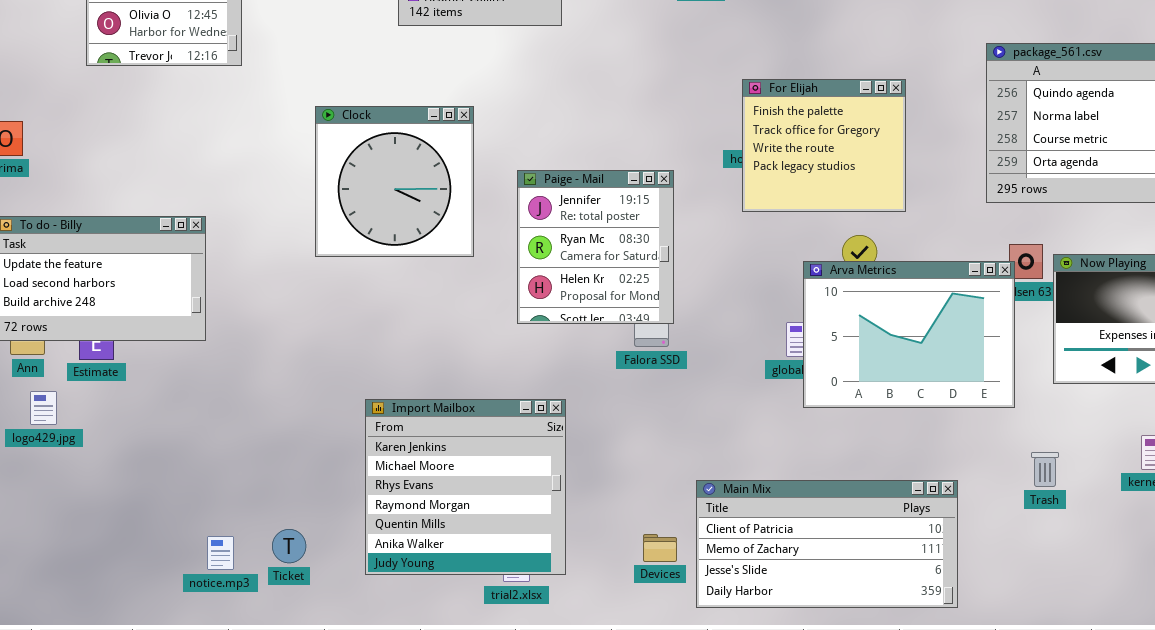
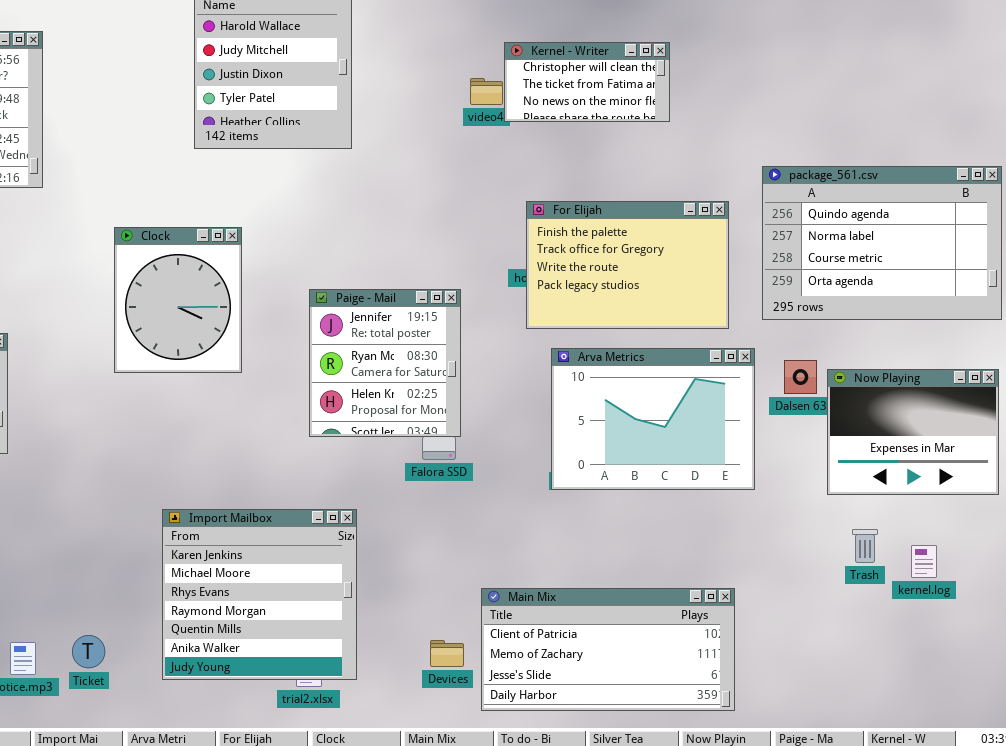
For Elijah: [742,79,906,212] -> [526,201,729,329], resized
Clock: [315,106,474,257] -> [114,227,242,373], resized
Arva Metrics: [803,261,1015,408] -> [551,348,755,490], moved
Trash: [1031,452,1059,487] -> [852,529,878,563], moved

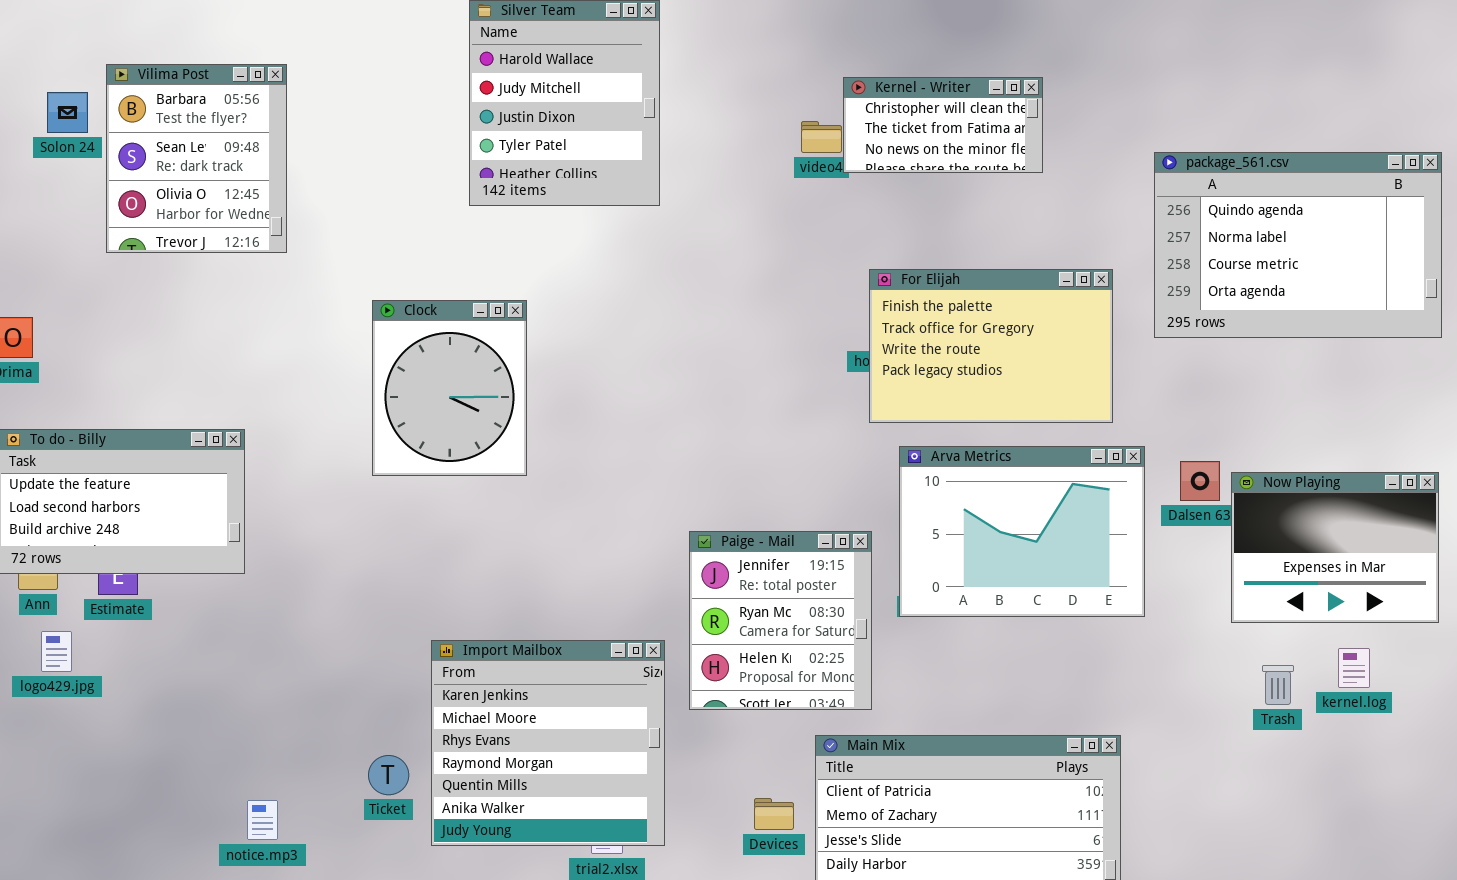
package_561.csv: [762,166,1002,320] -> [1154,152,1442,338], moved
Paige - Mail: [309,289,461,437] -> [689,531,872,710], moved
kernel.log: [911,545,937,578] -> [1338,648,1370,688], moved
Ticket: [72,635,105,668] -> [368,755,409,795], moved

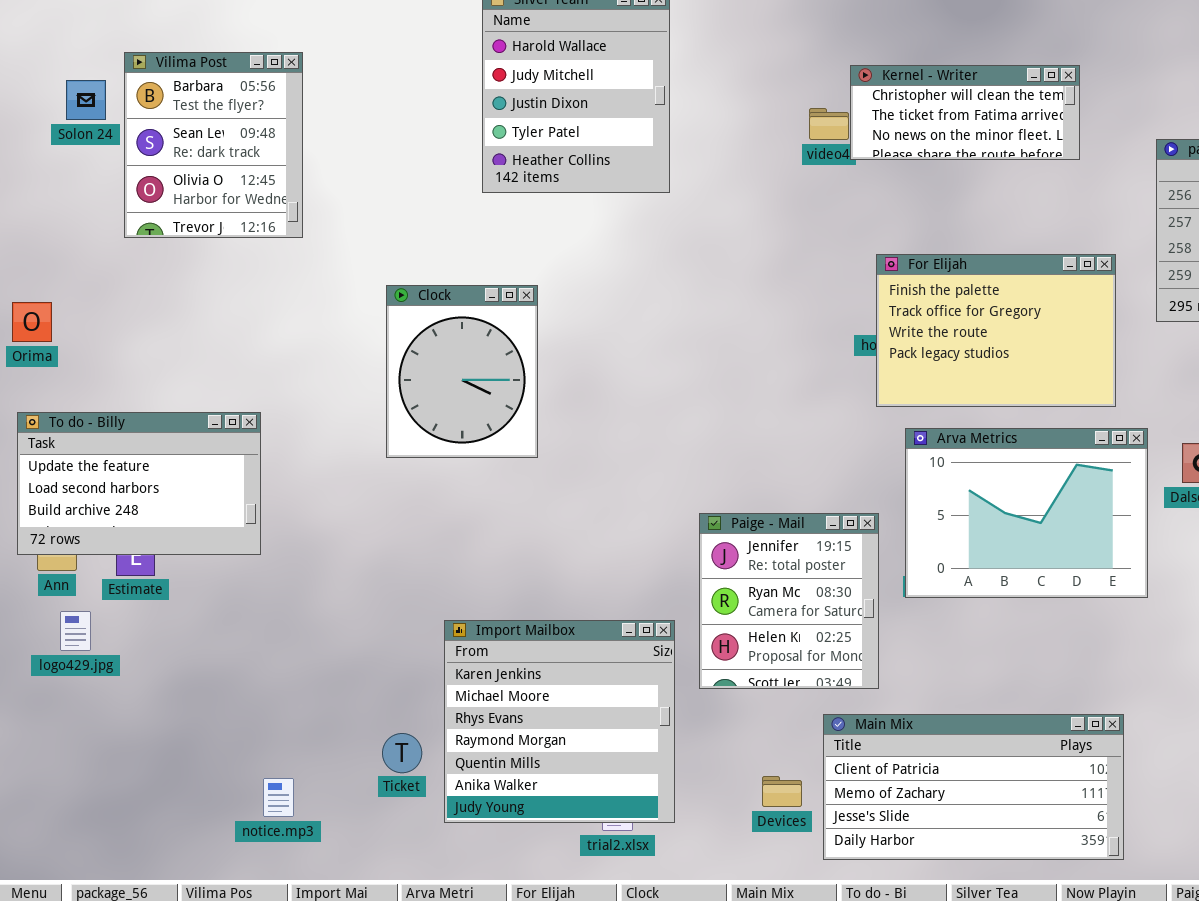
Kernel - Writer: [843,77,1043,173] -> [850,65,1080,160], resized

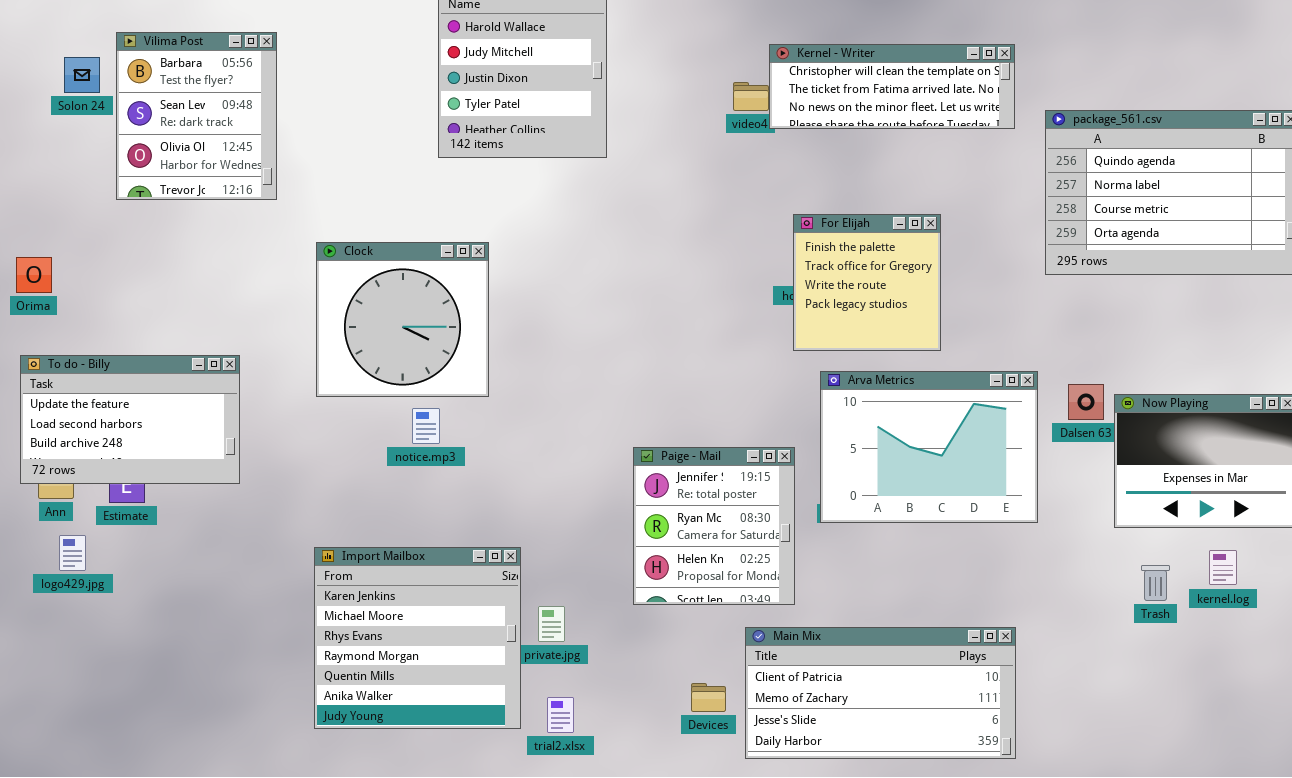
Kernel - Writer: [850,65,1080,160] -> [769,44,1015,129], resized
For Elijah: [876,254,1116,407] -> [793,214,941,351], resized
Clock: [386,285,538,458] -> [316,242,489,397], resized
Import Mailbox: [444,620,675,823] -> [314,547,521,729], moved
notice.mp3: [263,778,294,817] -> [412,408,440,444], moved

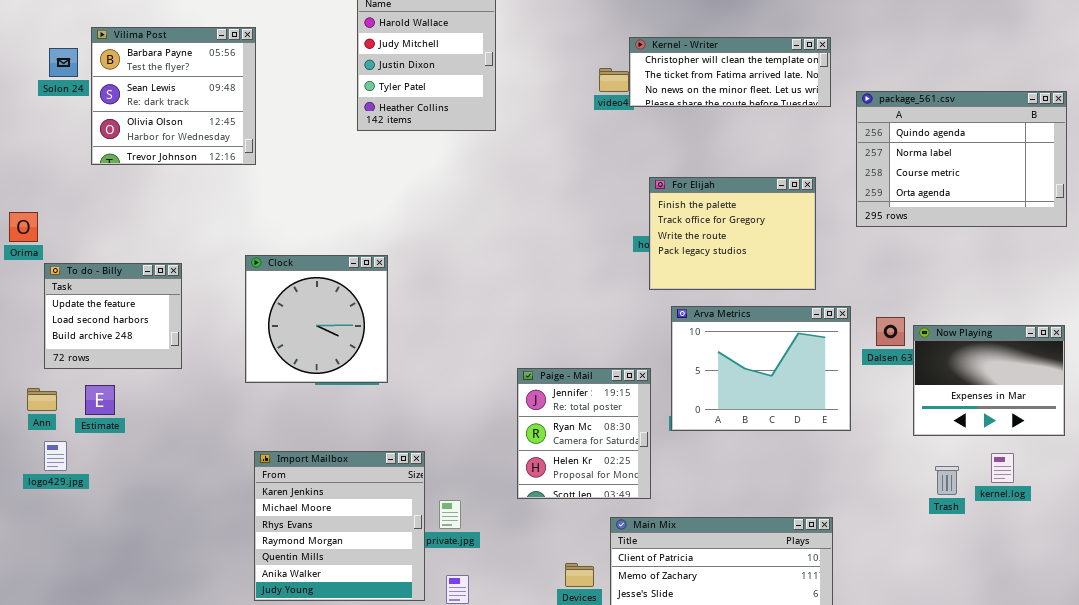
Vilima Post: [116,32,277,200] -> [91,27,256,165], resized
For Elijah: [793,214,941,351] -> [649,177,816,290], resized
Clock: [316,242,489,397] -> [245,255,388,383], moved
To do - Billy: [20,355,240,484] -> [44,263,182,369], moved, resized

